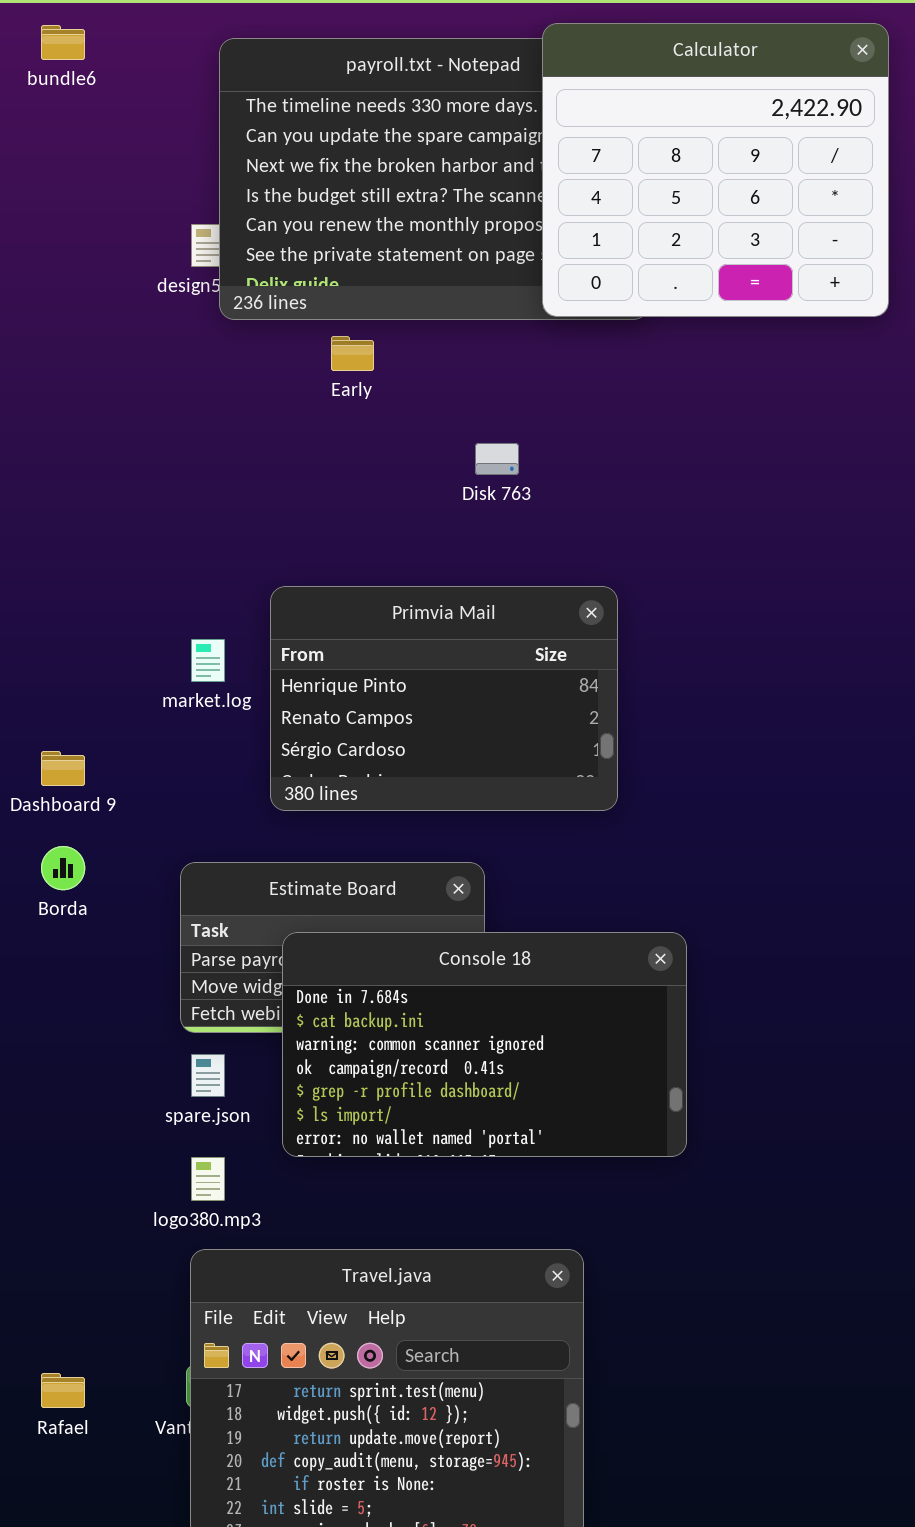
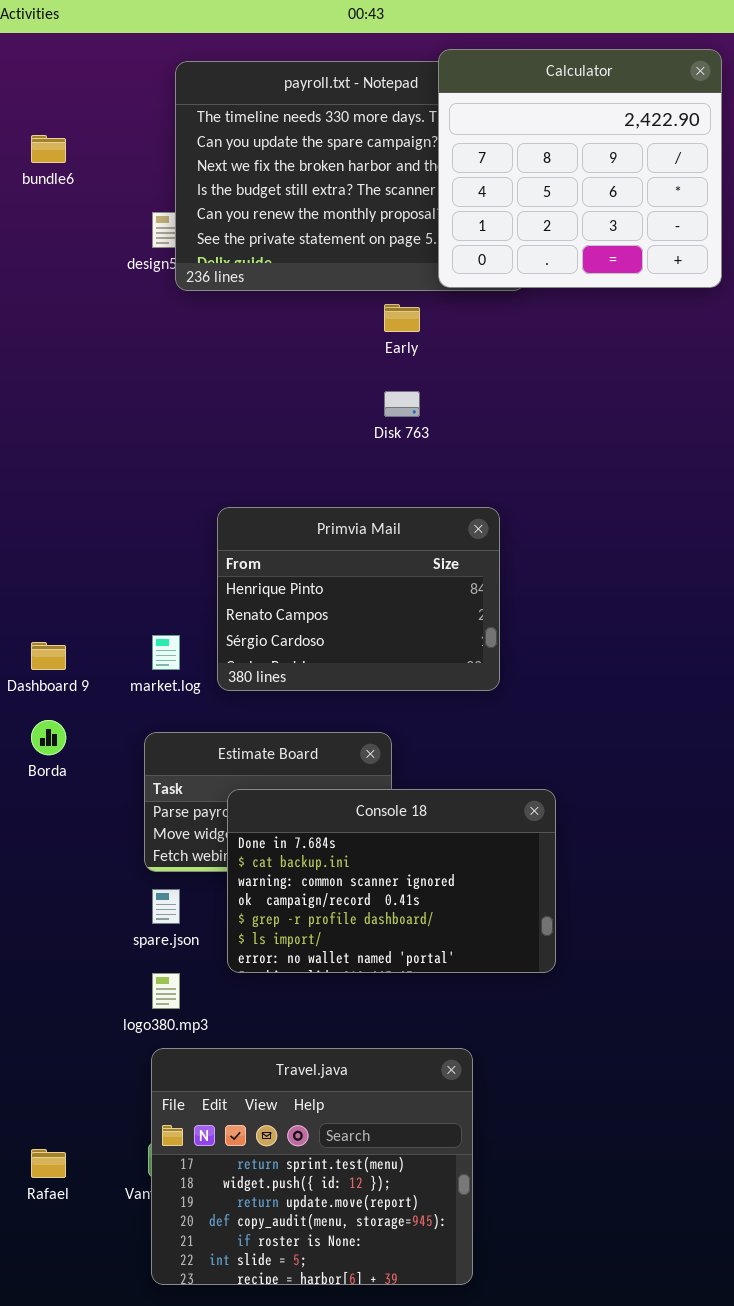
bundle6: [41,25,85,60] -> [31,135,66,163], moved
Early: [331,336,374,371] -> [384,304,420,332], moved
market.log: [191,639,225,682] -> [152,635,180,670], moved

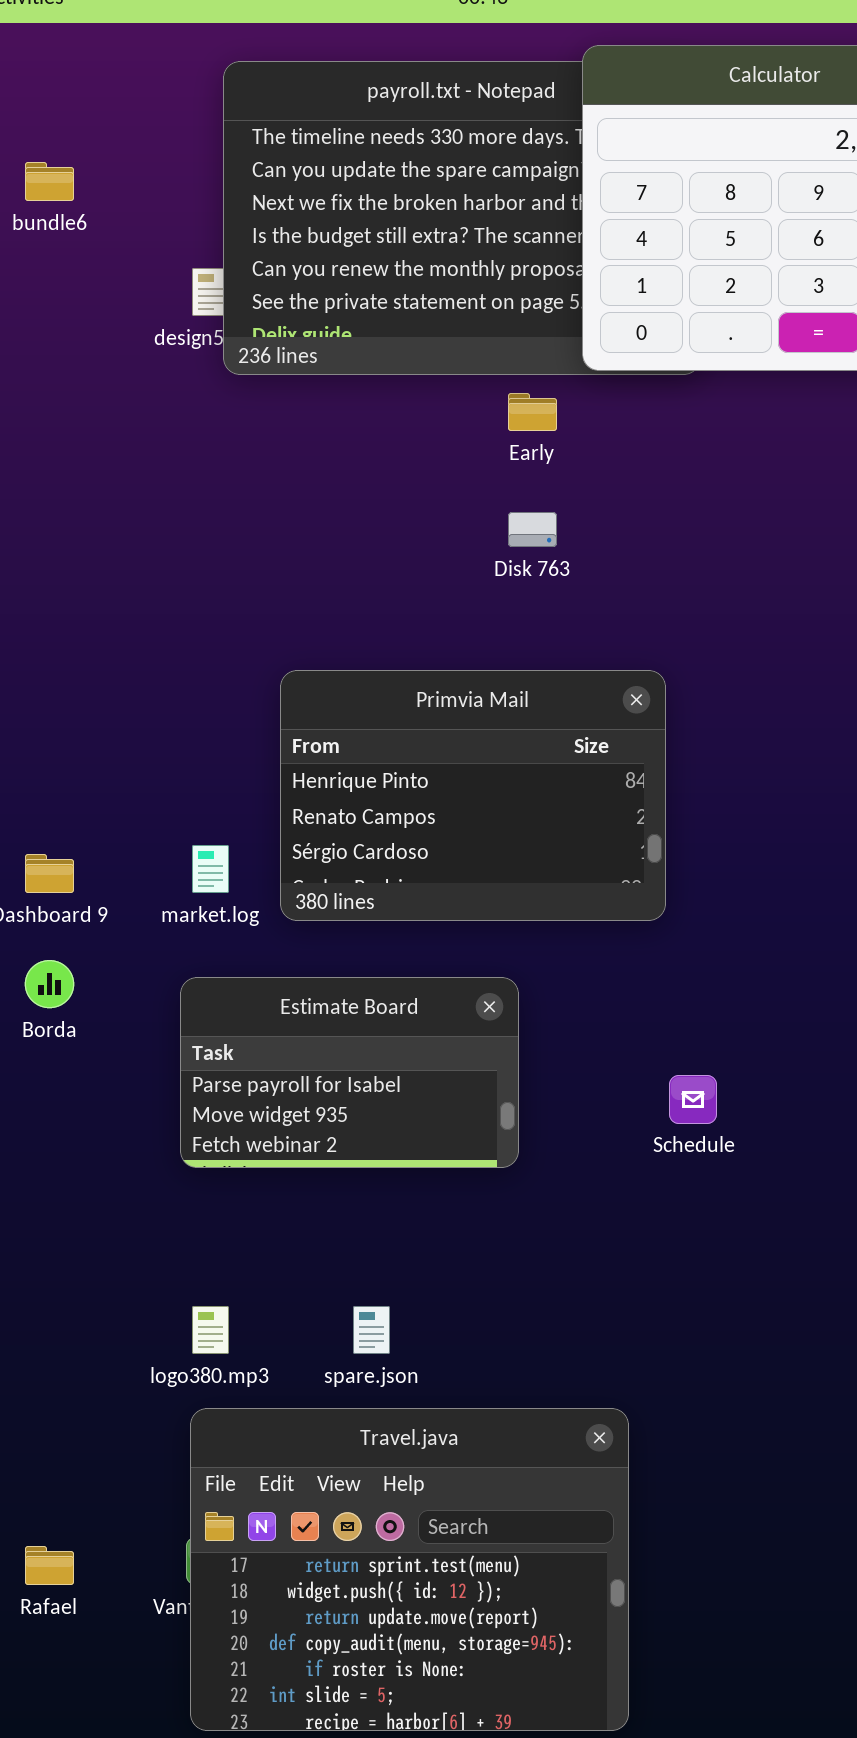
Console 18: [227,789,556,973] -> none, closed
spare.json: [152,889,180,924] -> [353,1306,390,1354], moved

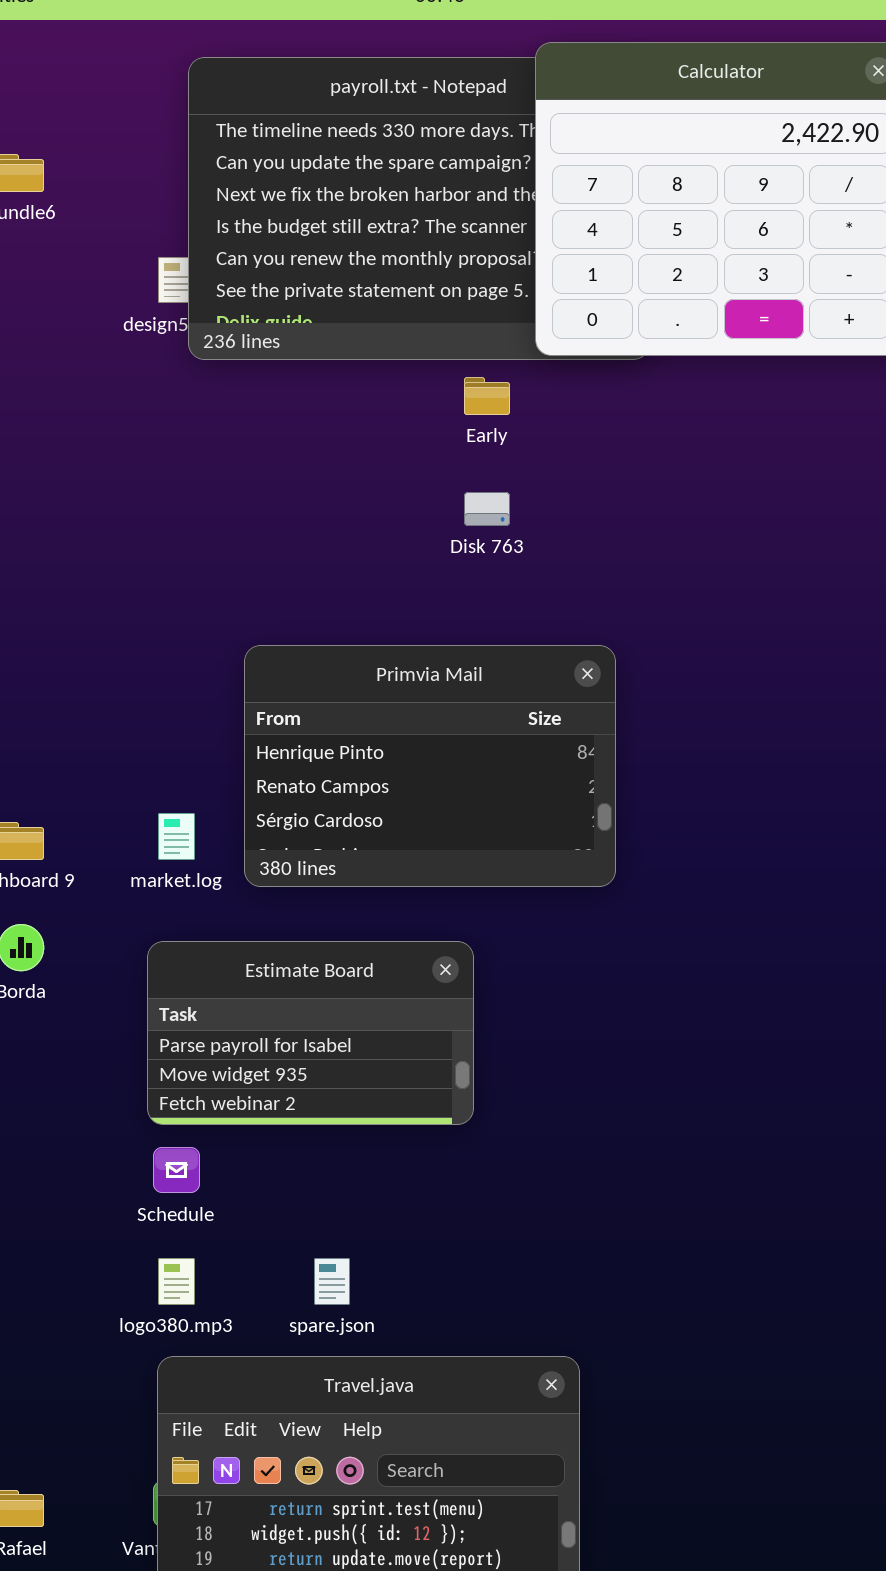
Schedule: [669,1075,717,1124] -> [153,1147,200,1193], moved

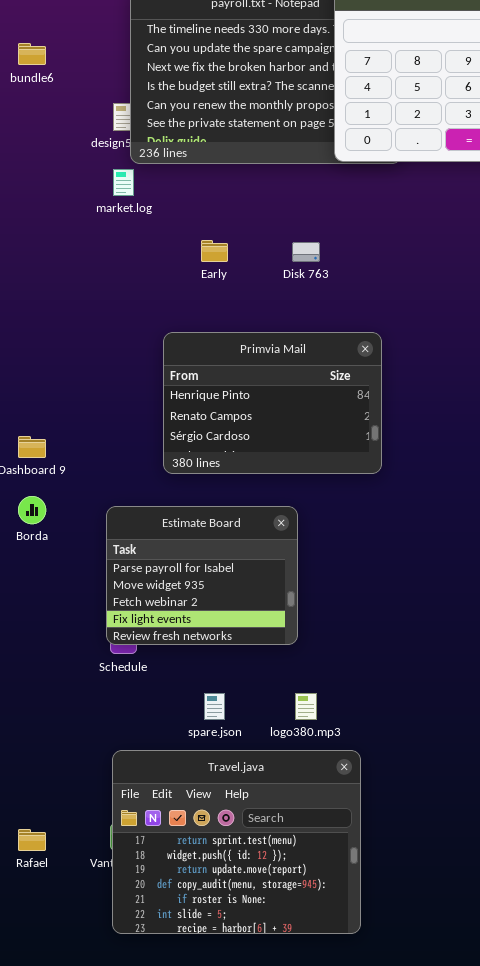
Early: [464,377,510,415] -> [201,240,228,262], moved
market.log: [158,813,195,860] -> [113,169,134,196], moved
Estimate Board: [147,941,474,1125] -> [106,506,298,645], resized
logo380.mp3: [158,1258,195,1305] -> [295,693,317,720], moved

